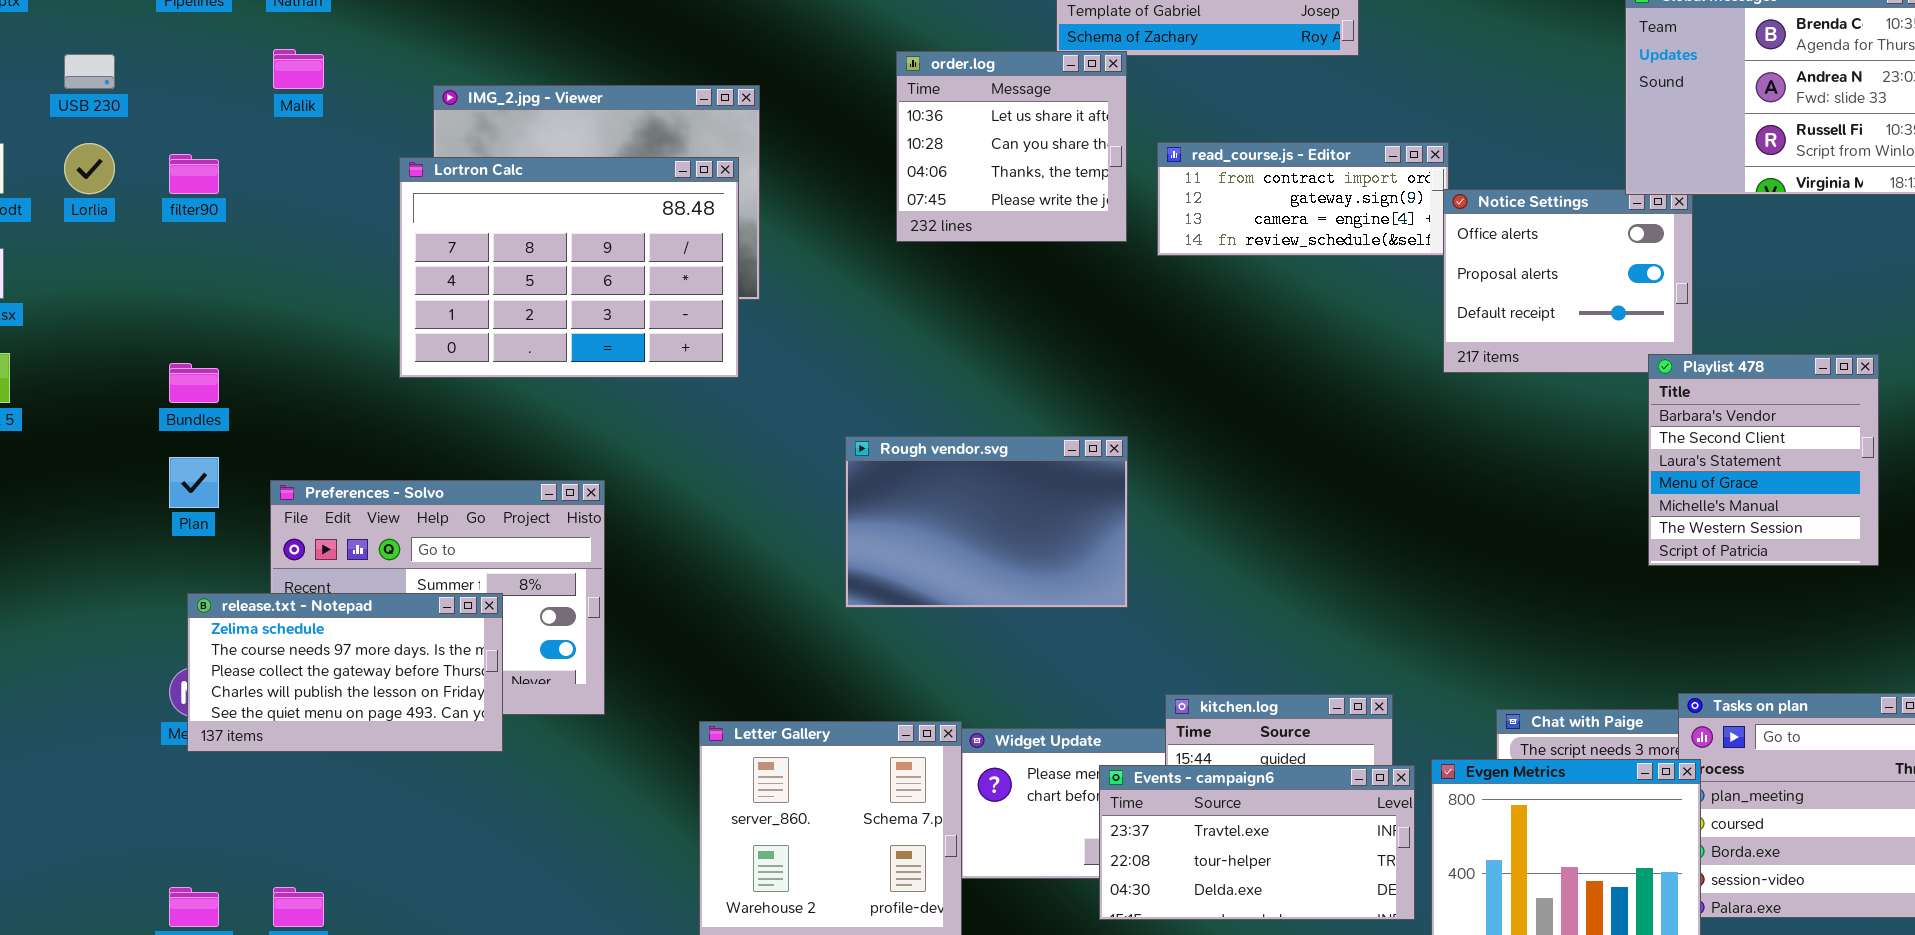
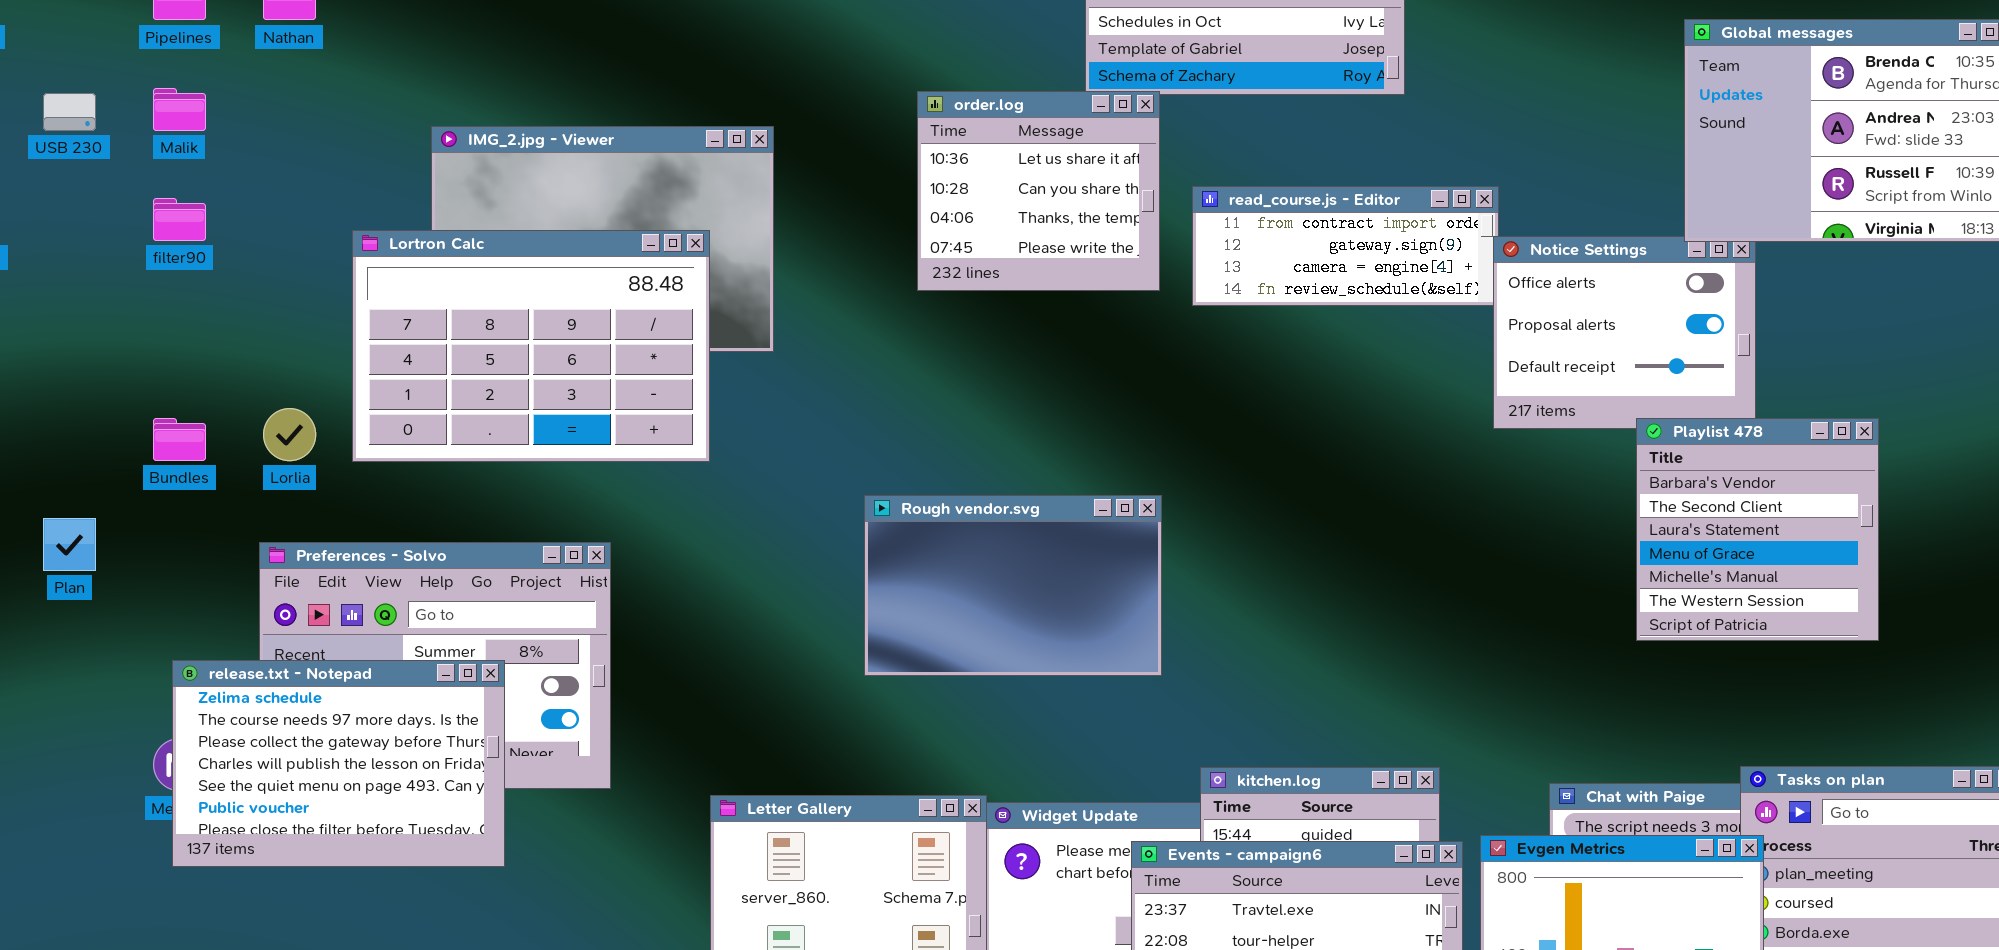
Malik: [273,49,324,89] -> [153,88,206,131], moved
Lorlia: [64,143,115,194] -> [263,408,316,461], moved
Lortron Calc: [399,157,739,378] -> [352,230,710,462], moved
Playlist 478: [1648,354,1879,566] -> [1636,418,1879,641], moved
Plan: [169,457,219,508] -> [43,518,96,571], moved
release.txt - Notepad: [187,593,503,752] -> [172,660,505,867], resized

